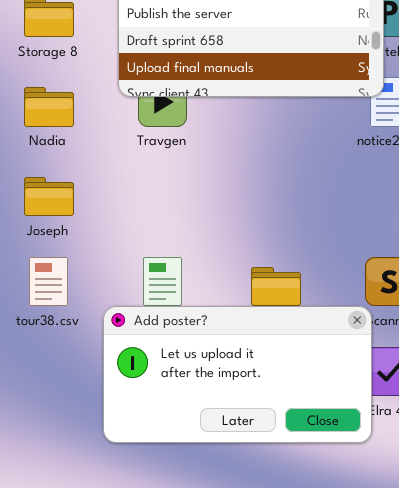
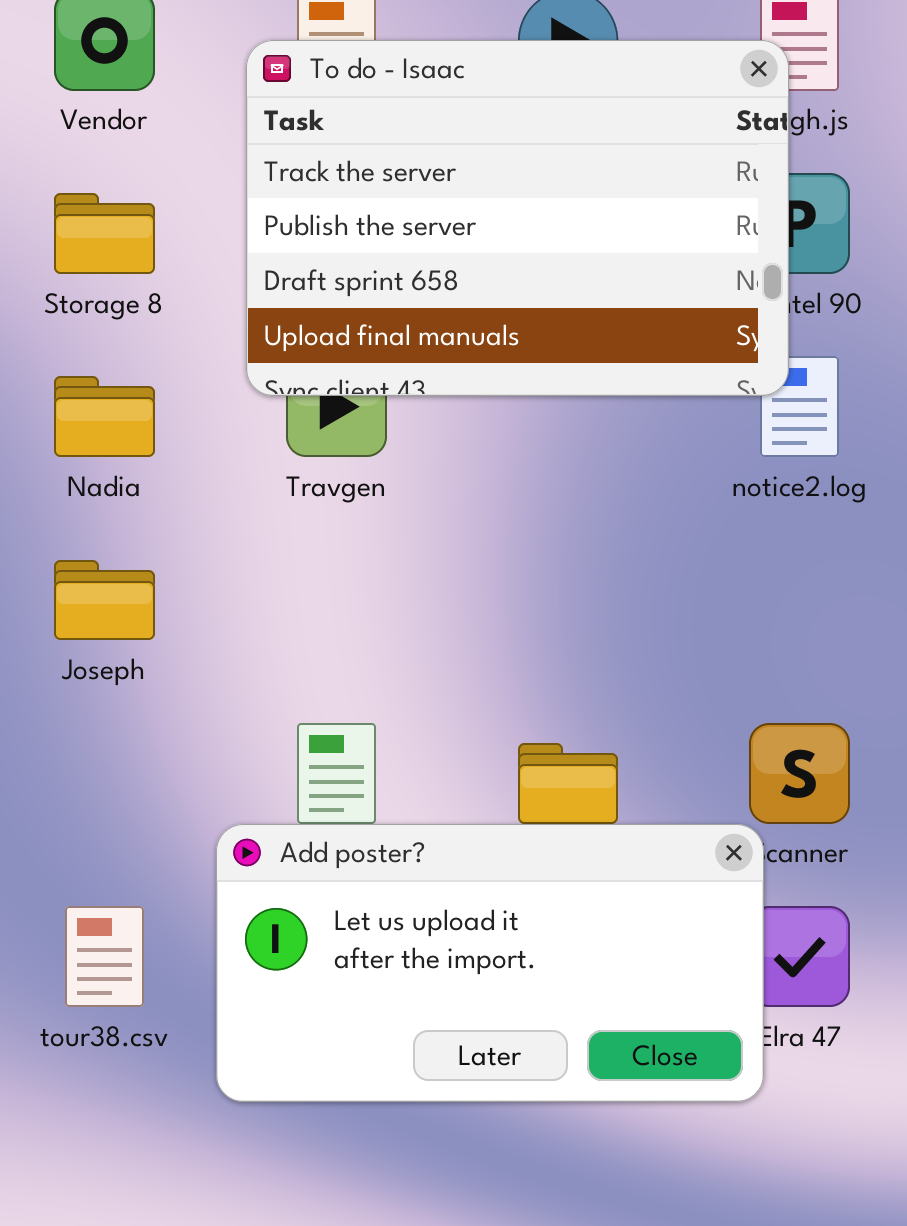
tour38.csv: [29,257,68,306] -> [65,906,144,1007], moved

